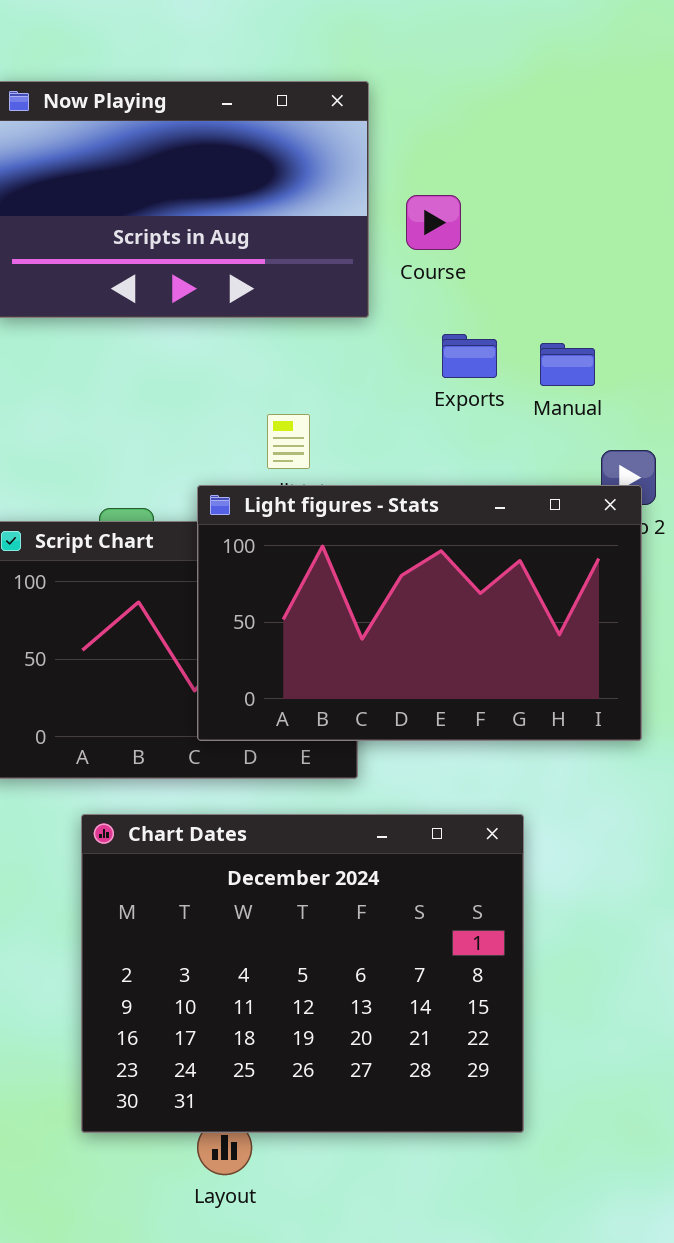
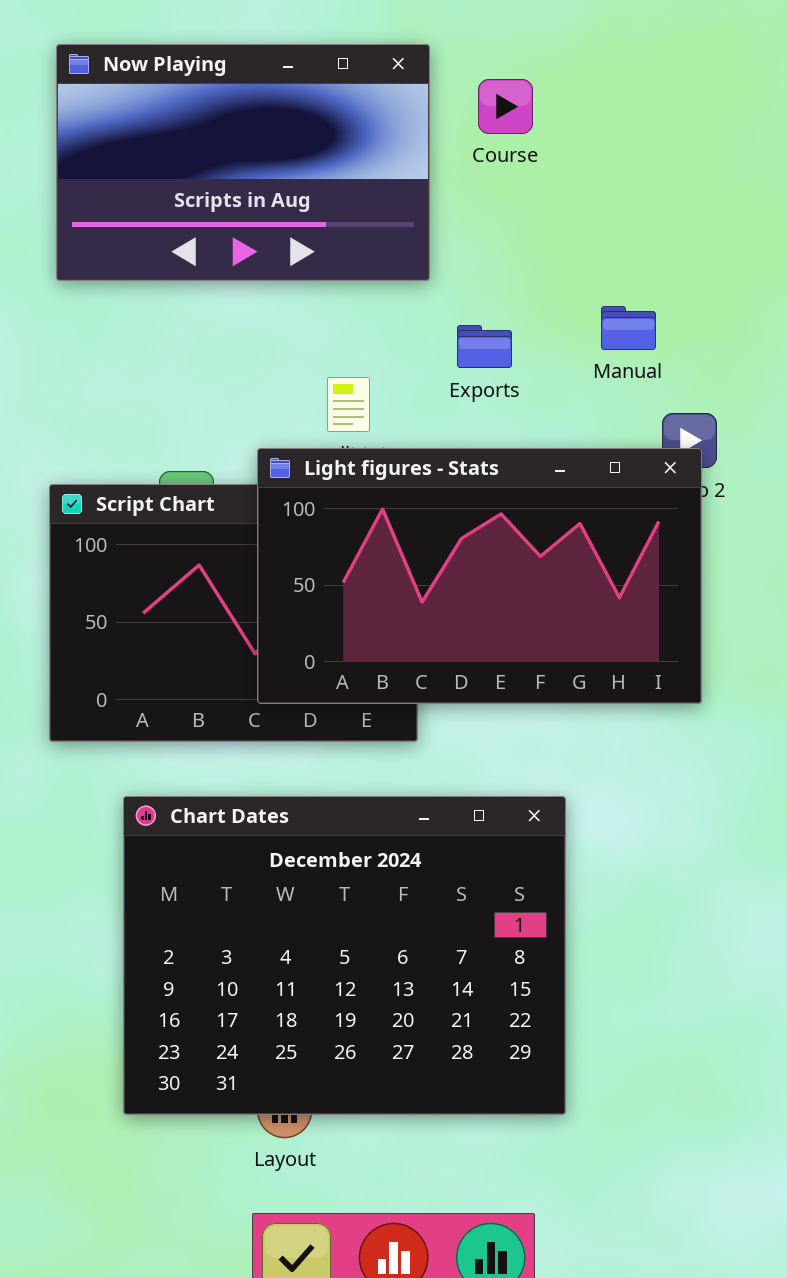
Course: [406,195,461,250] -> [478,79,533,134], moved
Exports: [442,334,497,378] -> [457,325,512,368], moved
Chart Dates: [81,814,524,1133] -> [123,796,566,1115], moved

